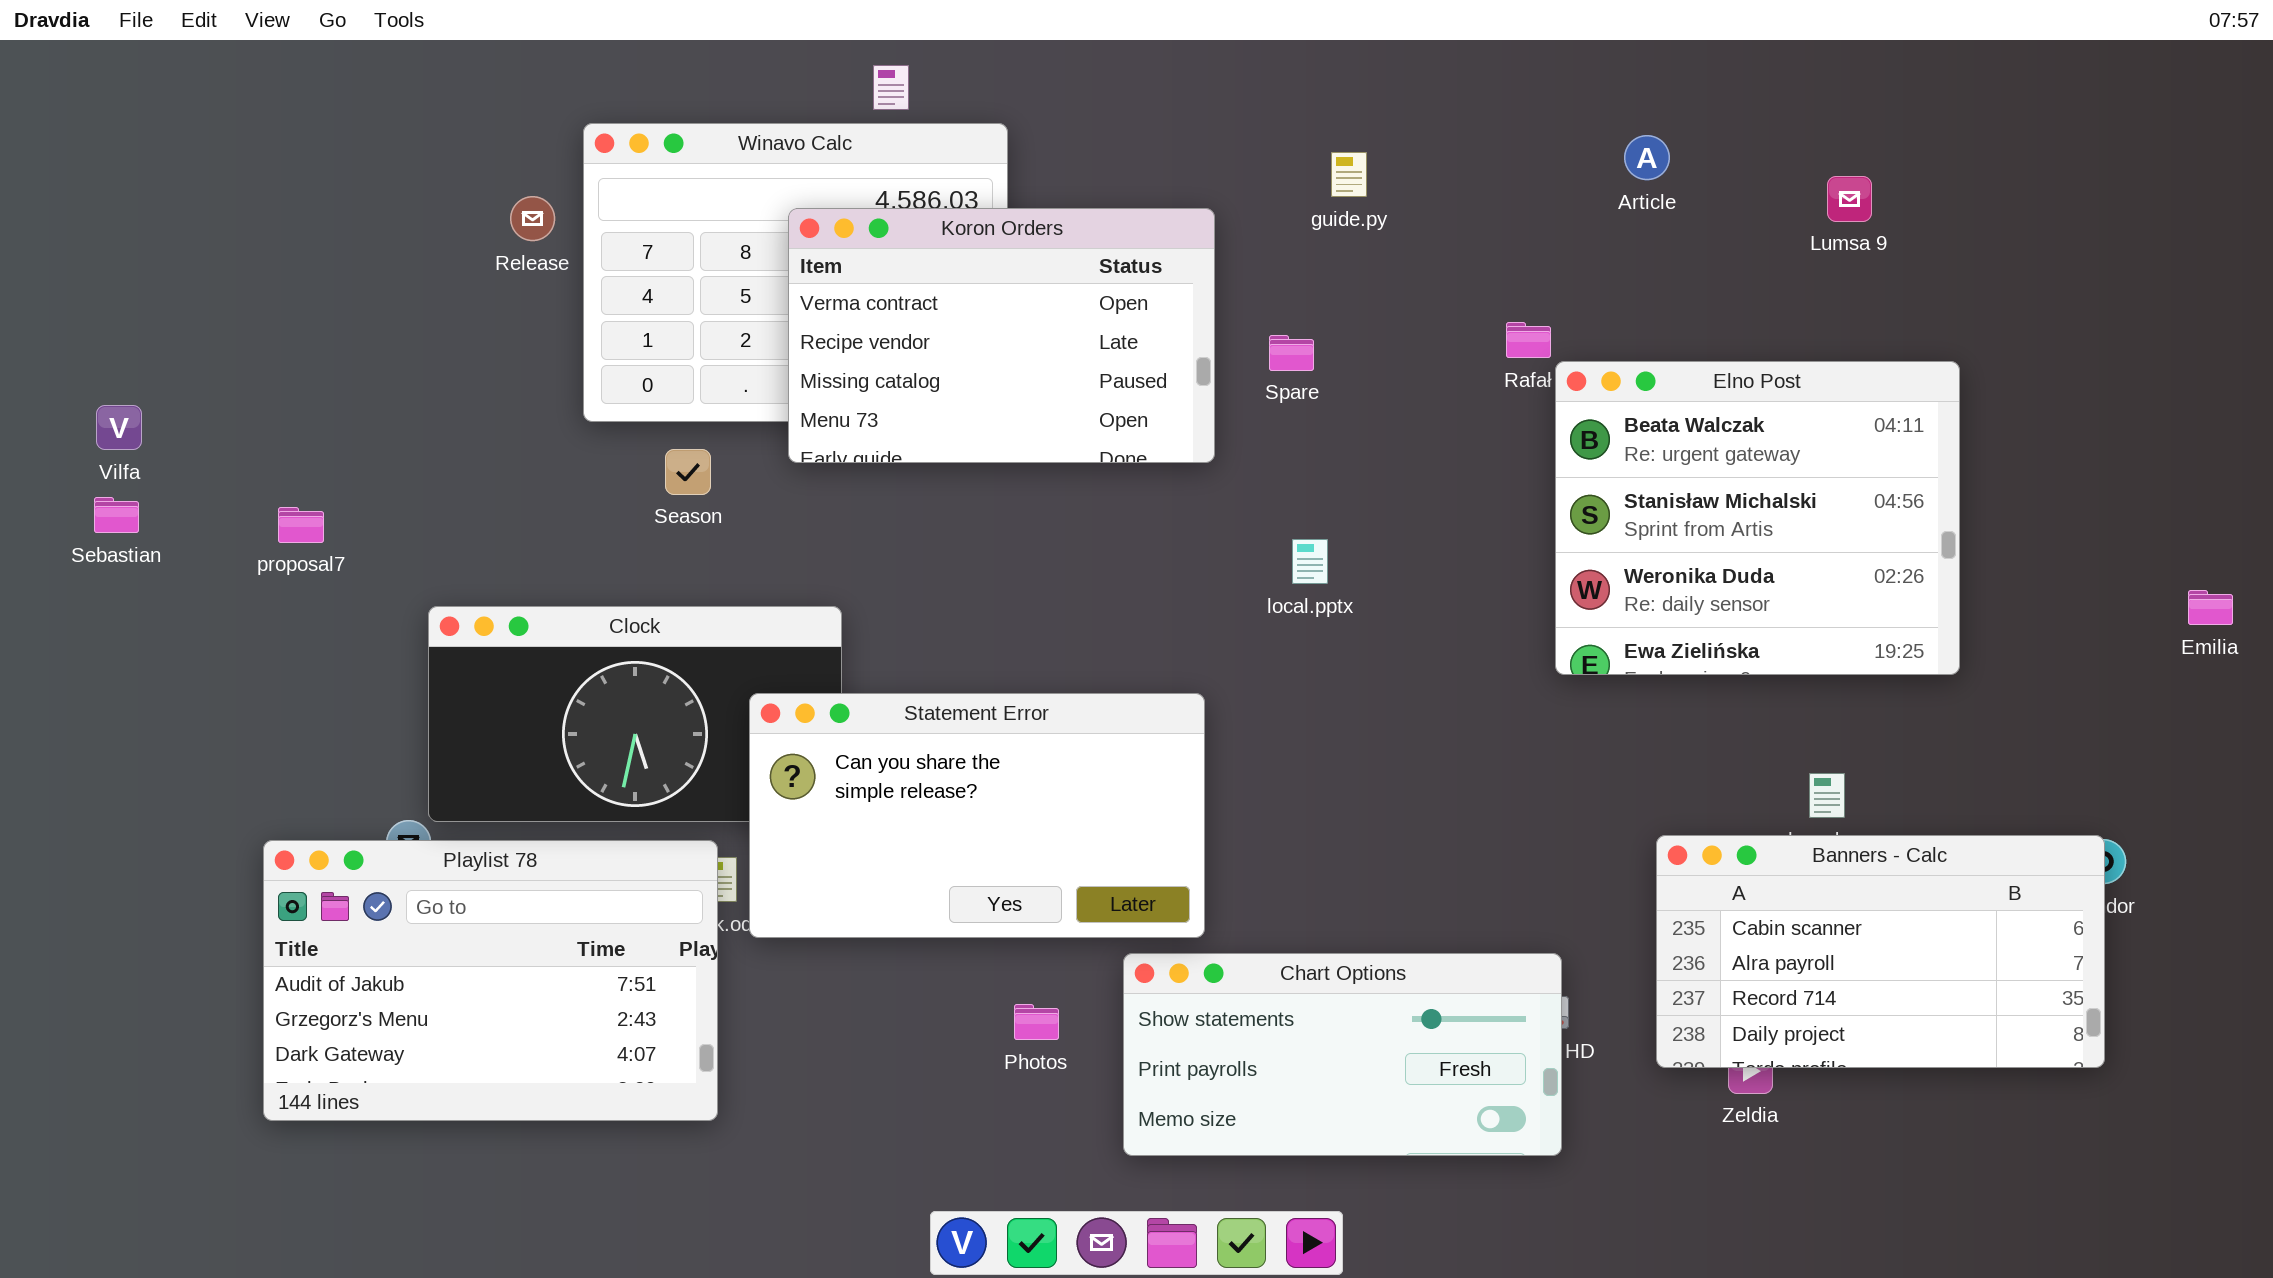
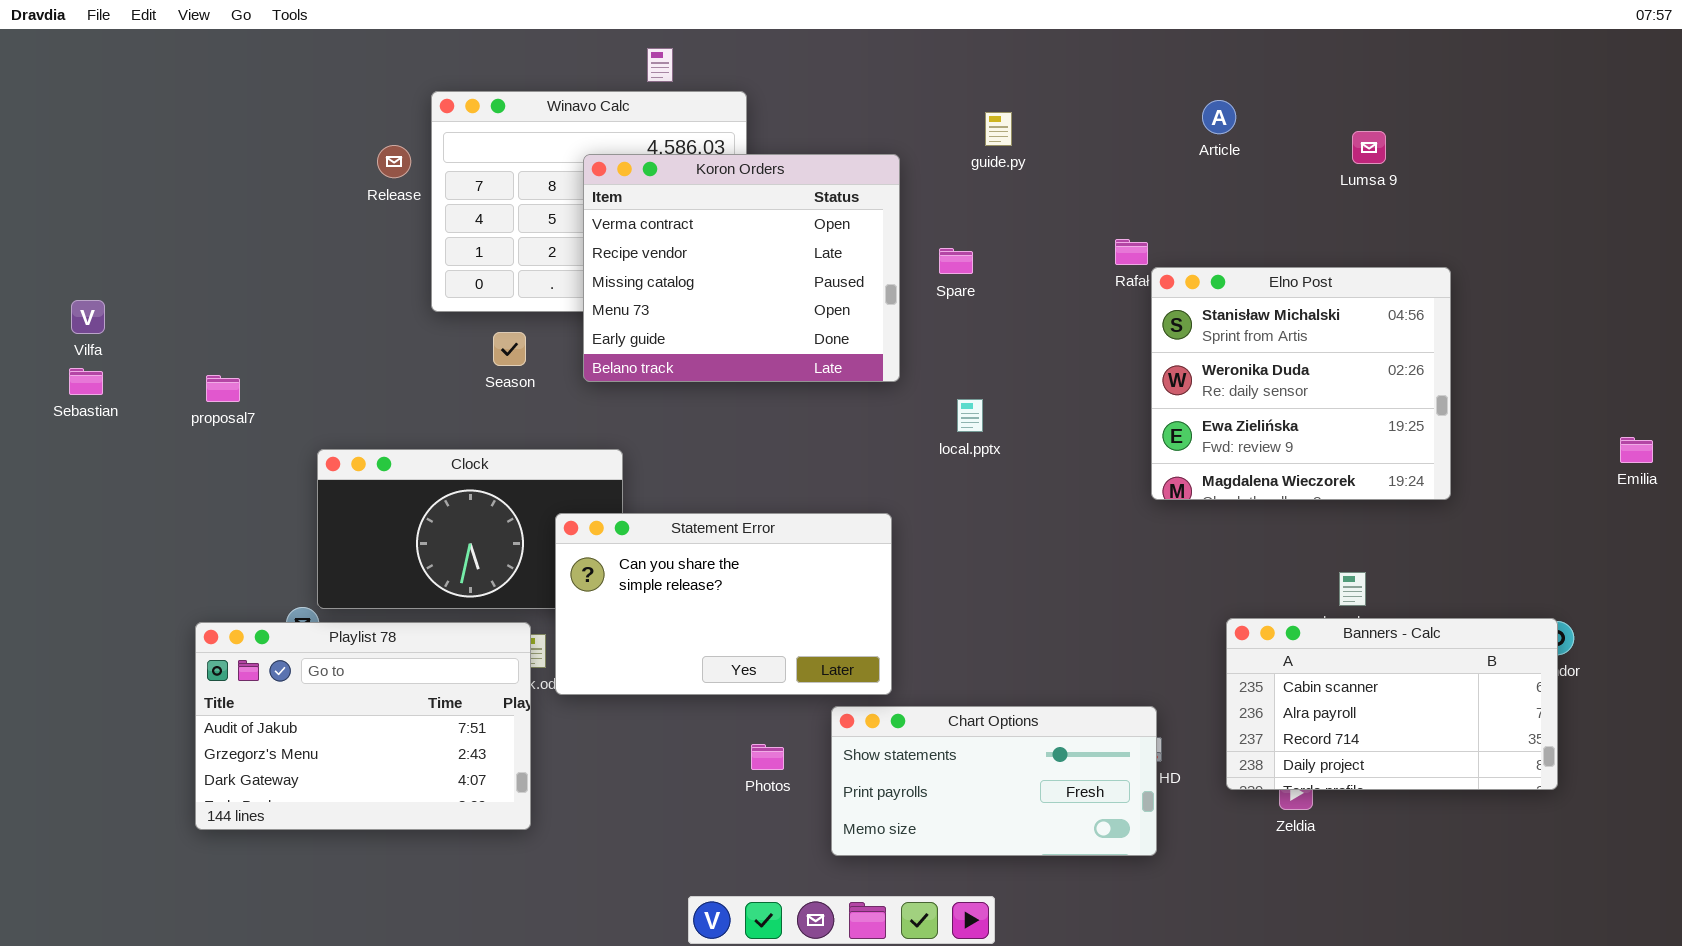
Koron Orders: [788,208,1215,463] -> [583,154,900,382], resized
Elno Post: [1555,361,1960,675] -> [1151,267,1451,500], scrolled down 1 row

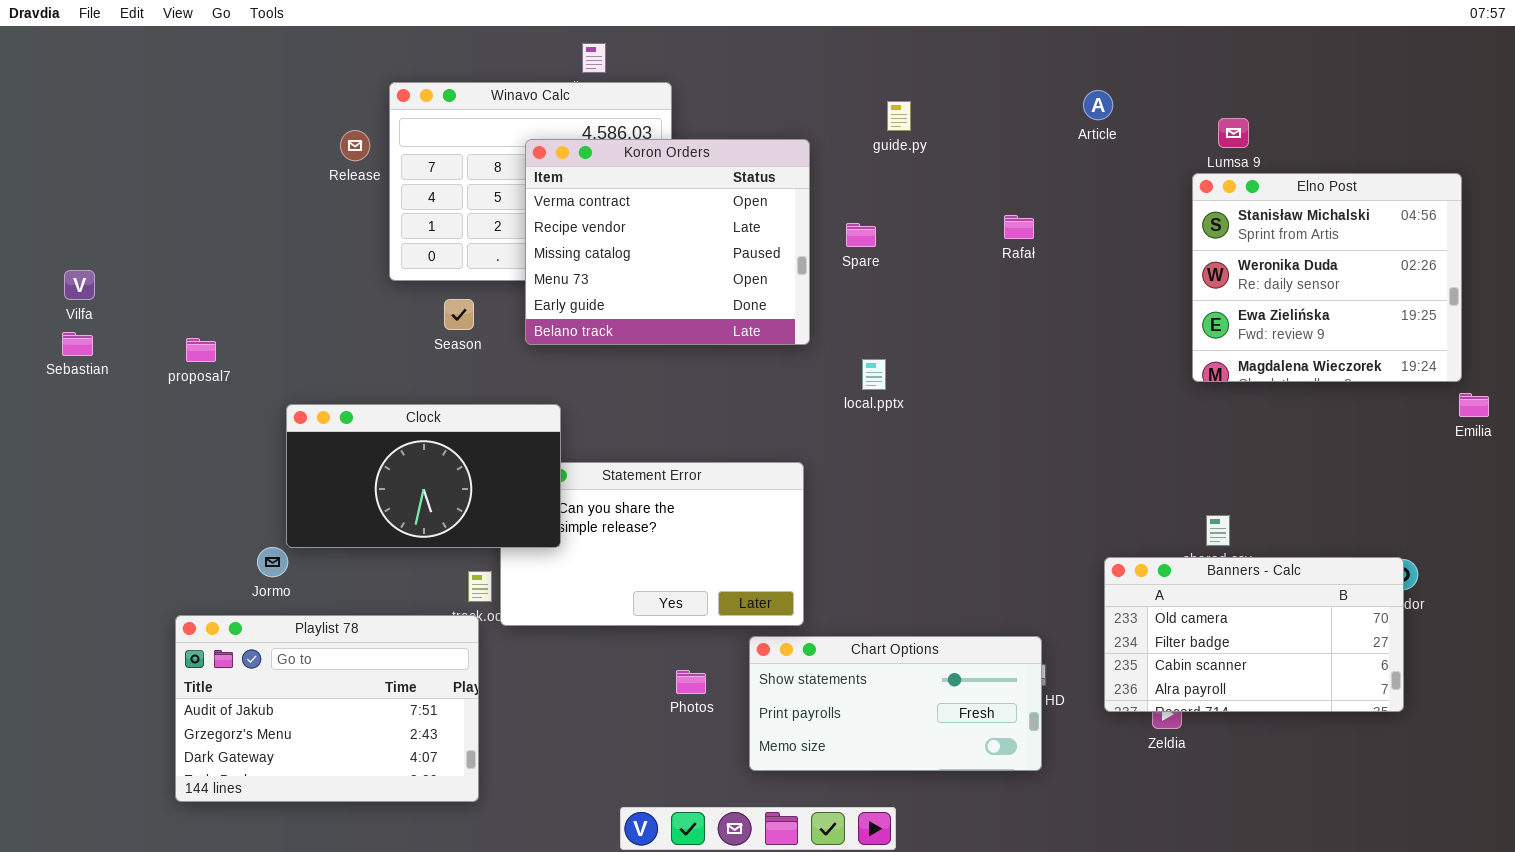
Elno Post: [1151,267,1451,500] -> [1192,173,1462,382], moved
Clock: [317,449,623,609] -> [286,404,561,548], raised
Banners - Calc: [1226,618,1558,790] -> [1104,557,1404,712], scrolled up 2 rows
Playlist 78: [195,622,531,830] -> [175,615,479,802], moved

